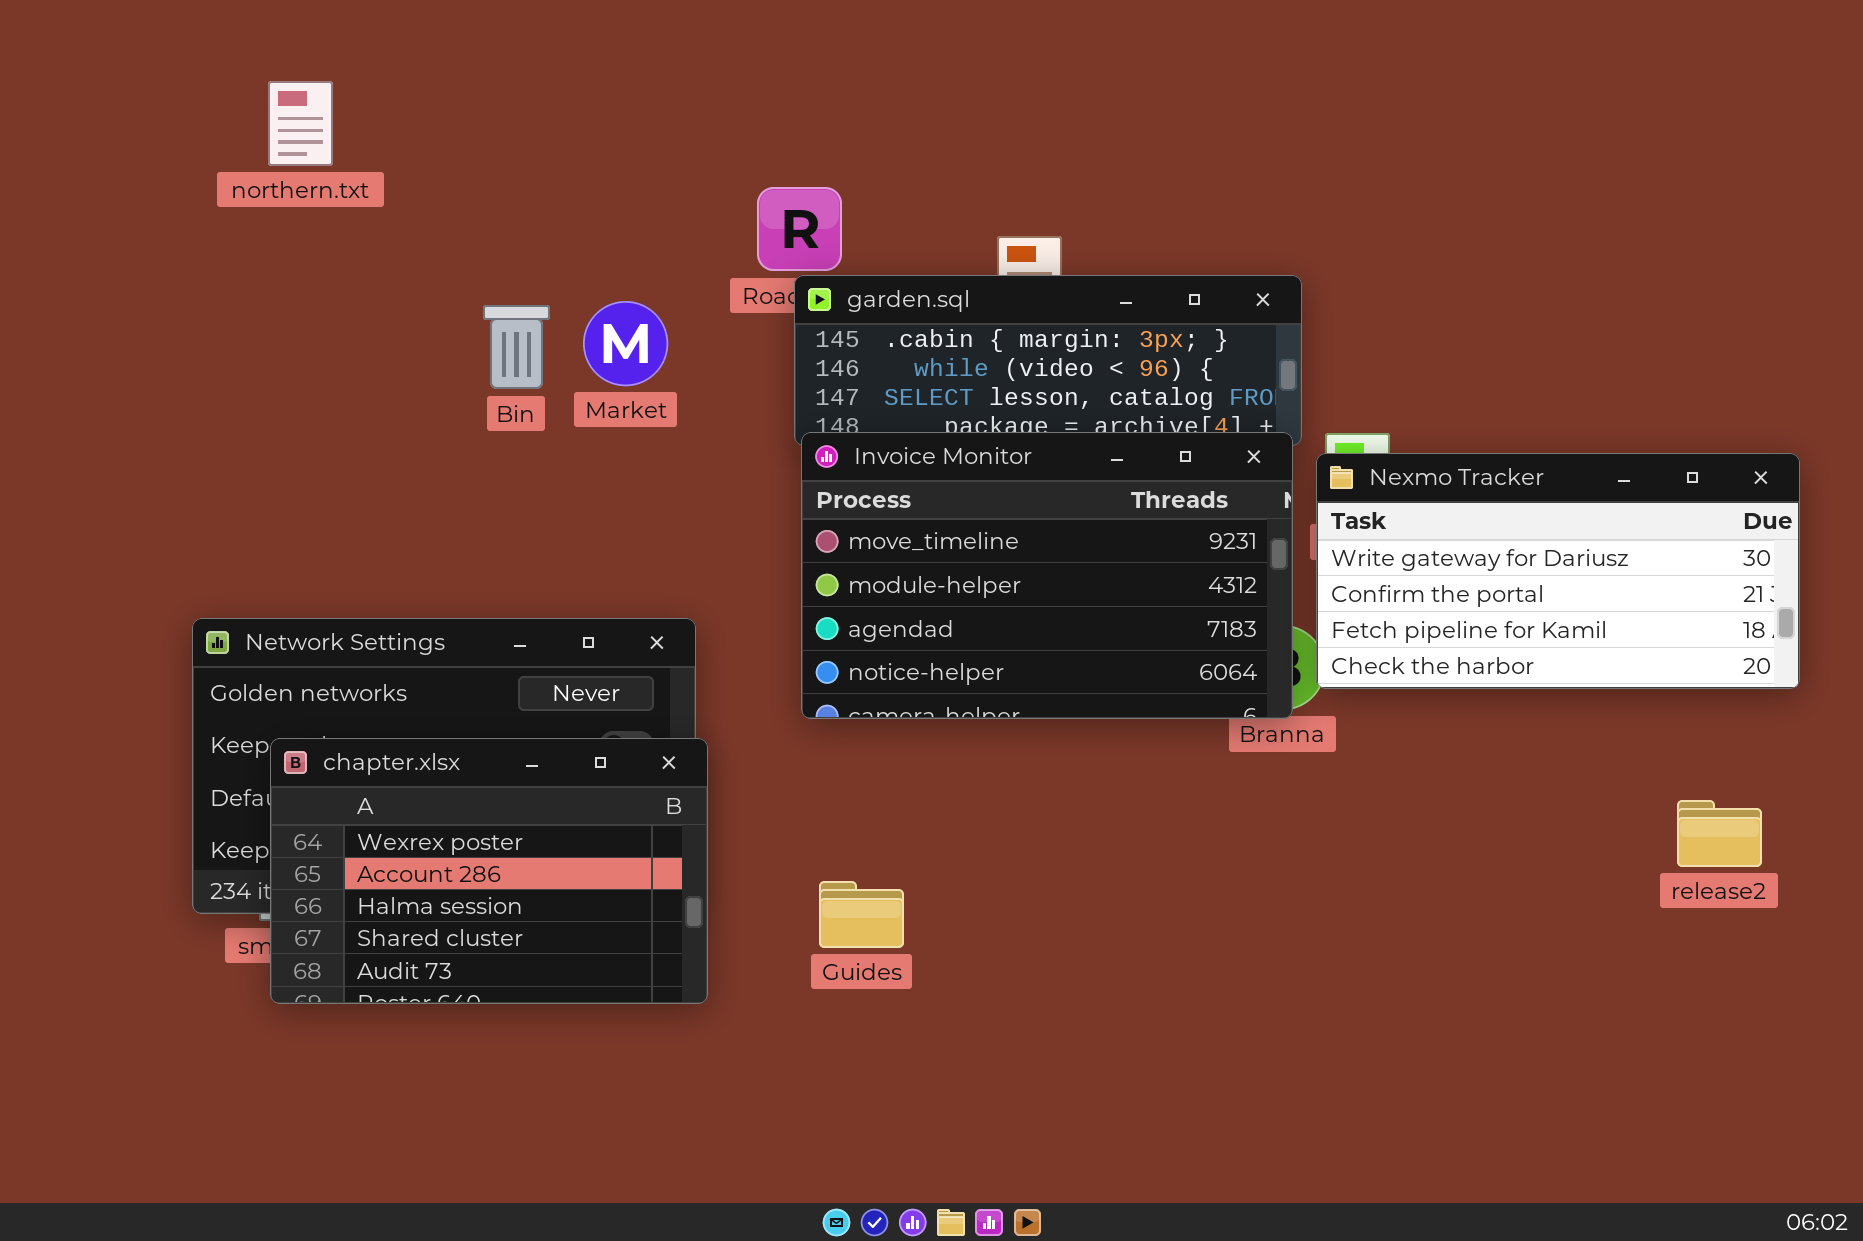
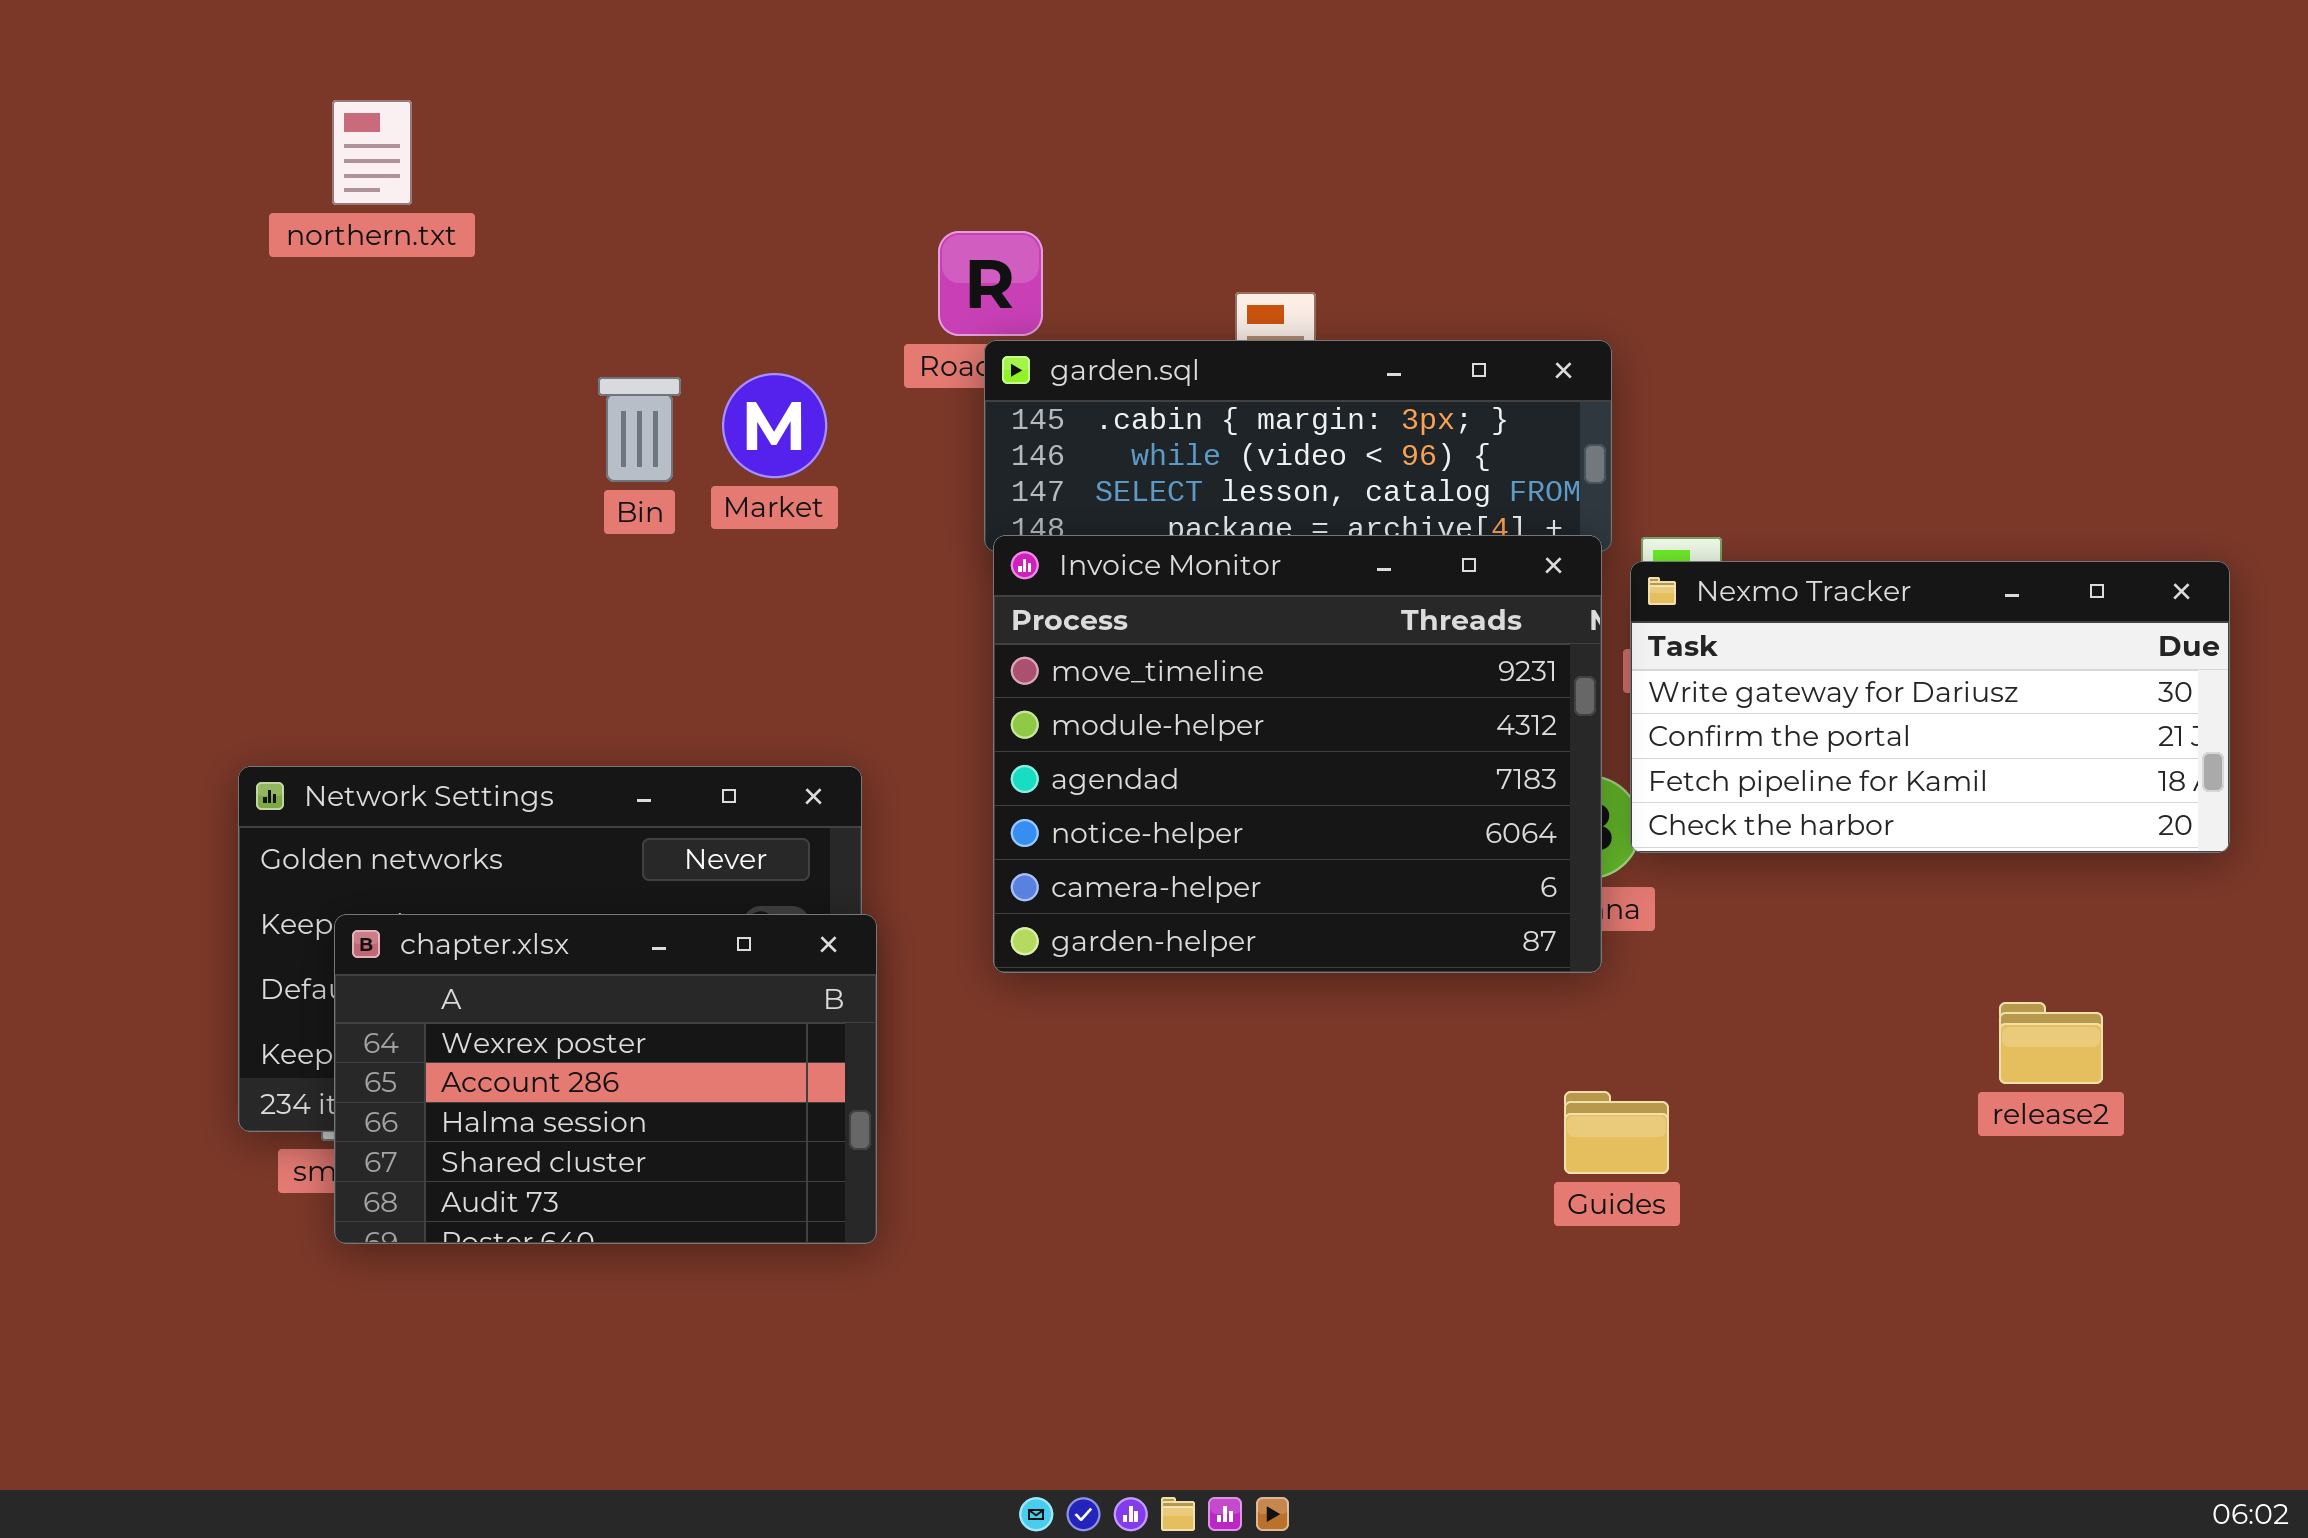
Invoice Monitor: [801,432,1293,719] -> [993,535,1602,973], resized
release2: [1677,800,1762,867] -> [1999,1002,2103,1084], moved
Guides: [819,881,904,948] -> [1564,1091,1669,1174], moved

